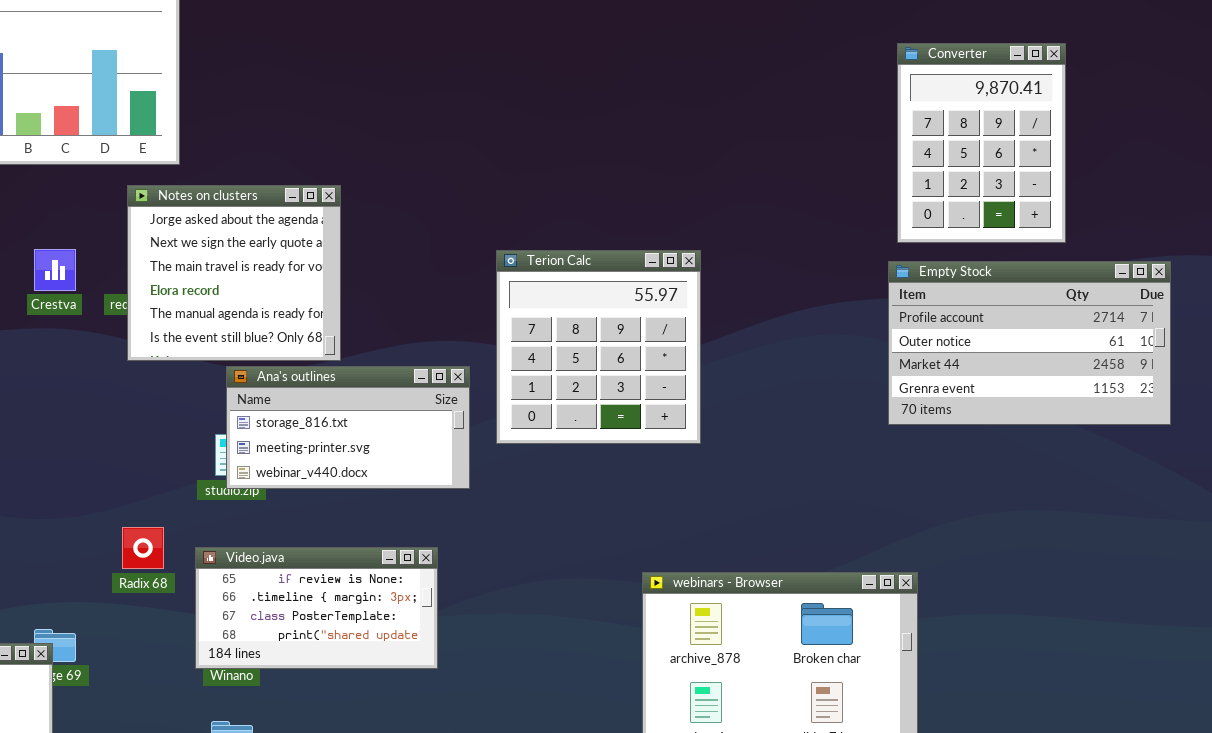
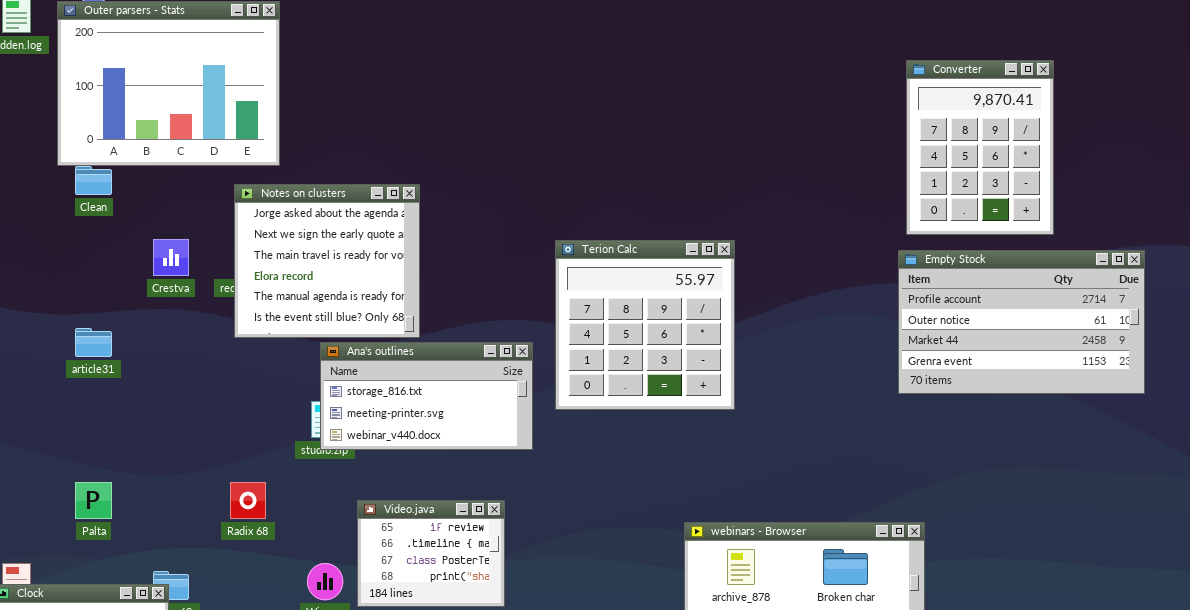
Video.java: [195,547,438,669] -> [357,500,505,607], resized

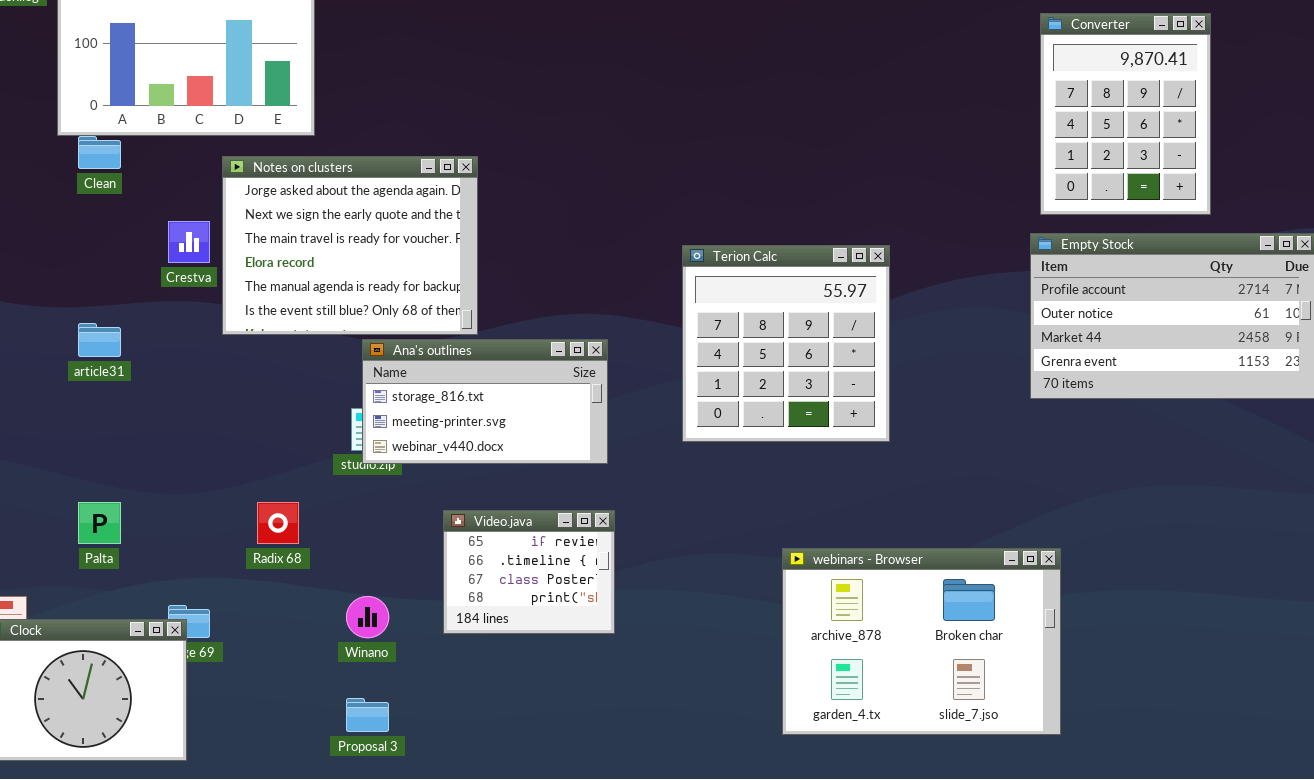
Notes on clusters: [234,184,420,338] -> [222,156,478,335], resized
Terion Calc: [555,240,735,410] -> [682,245,890,442], moved
Video.java: [357,500,505,607] -> [443,510,615,634], moved

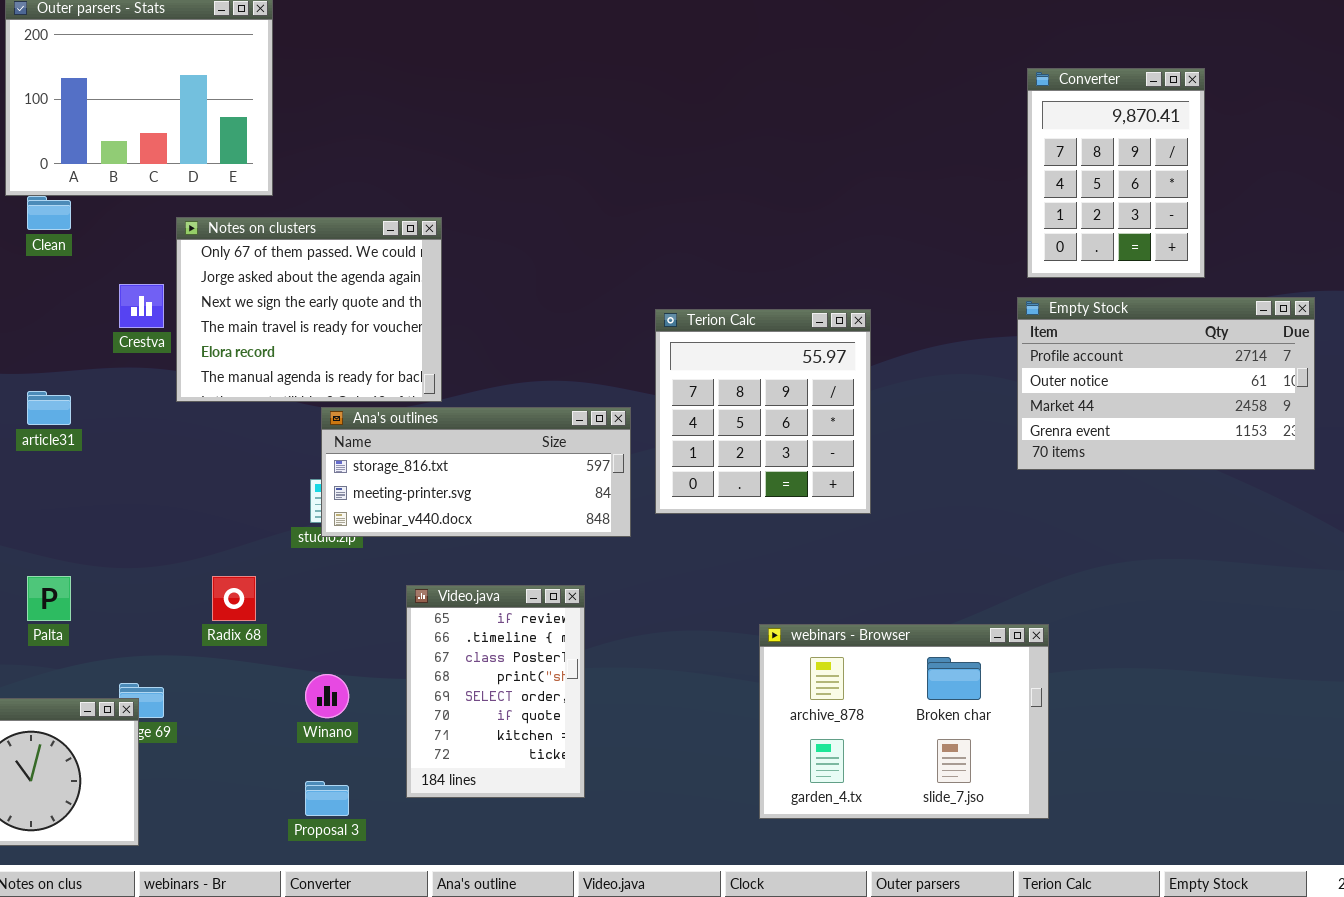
Notes on clusters: [222,156,478,335] -> [176,217,442,402], scrolled up 1 row
Ana's outlines: [362,339,608,464] -> [321,407,631,537], resized
Video.java: [443,510,615,634] -> [406,585,585,798], resized

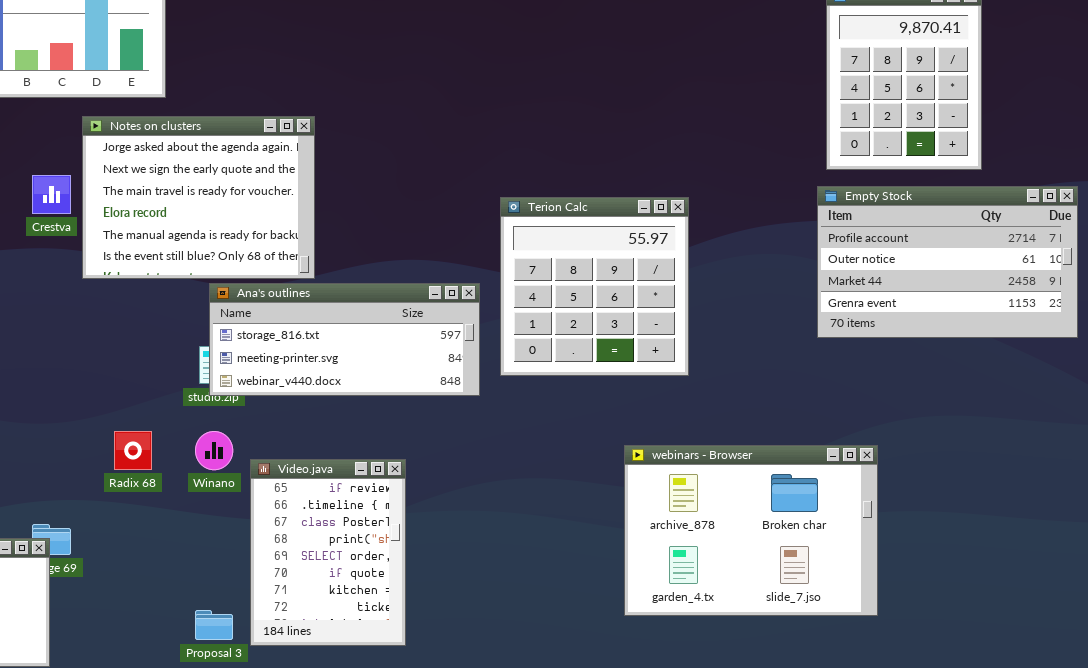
Notes on clusters: [176,217,442,402] -> [82,116,315,279], scrolled down 1 row
Video.java: [406,585,585,798] -> [250,459,406,646], moved
webinars - Browser: [759,624,1049,819] -> [624,445,878,616], moved
Winano: [305,674,349,718] -> [195,431,233,470], moved

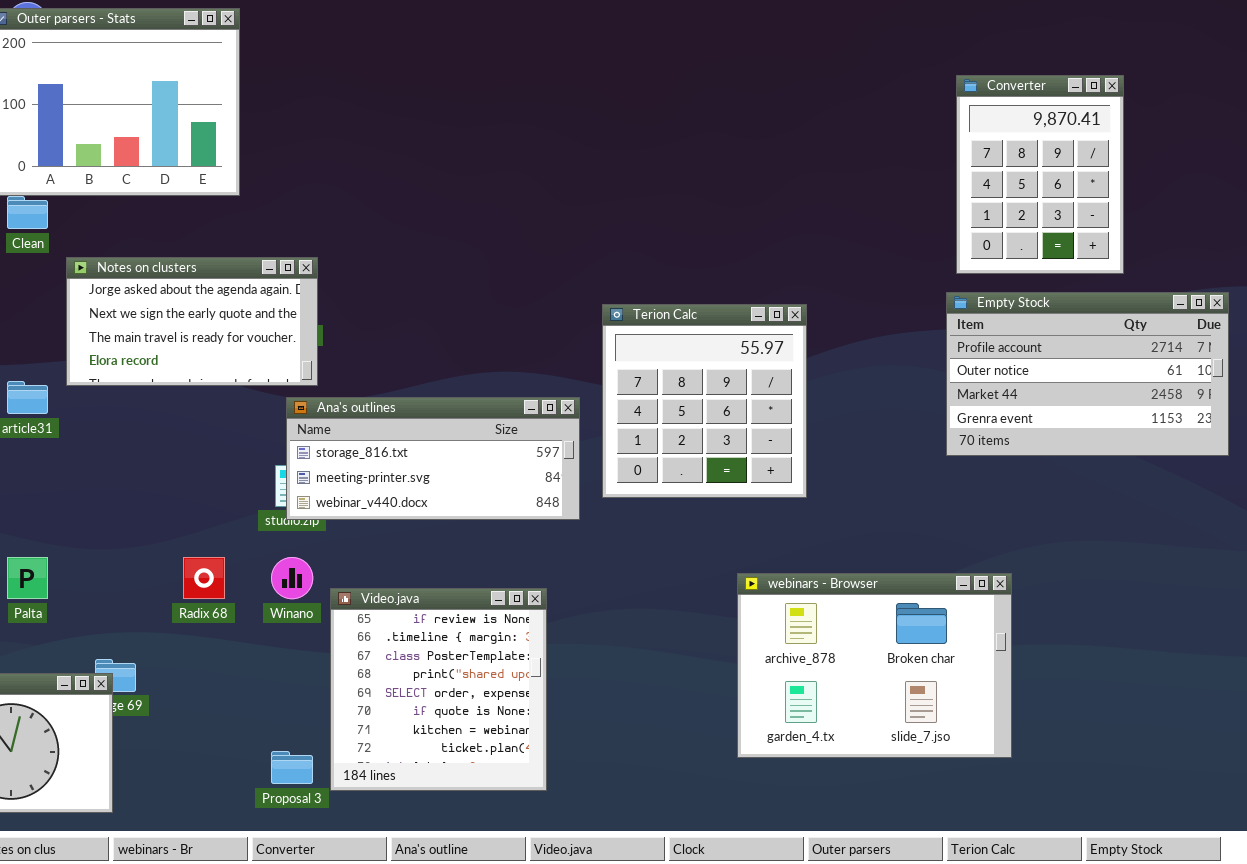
Notes on clusters: [82,116,315,279] -> [66,257,318,386], moved, resized
Video.java: [250,459,406,646] -> [330,588,547,791], resized

